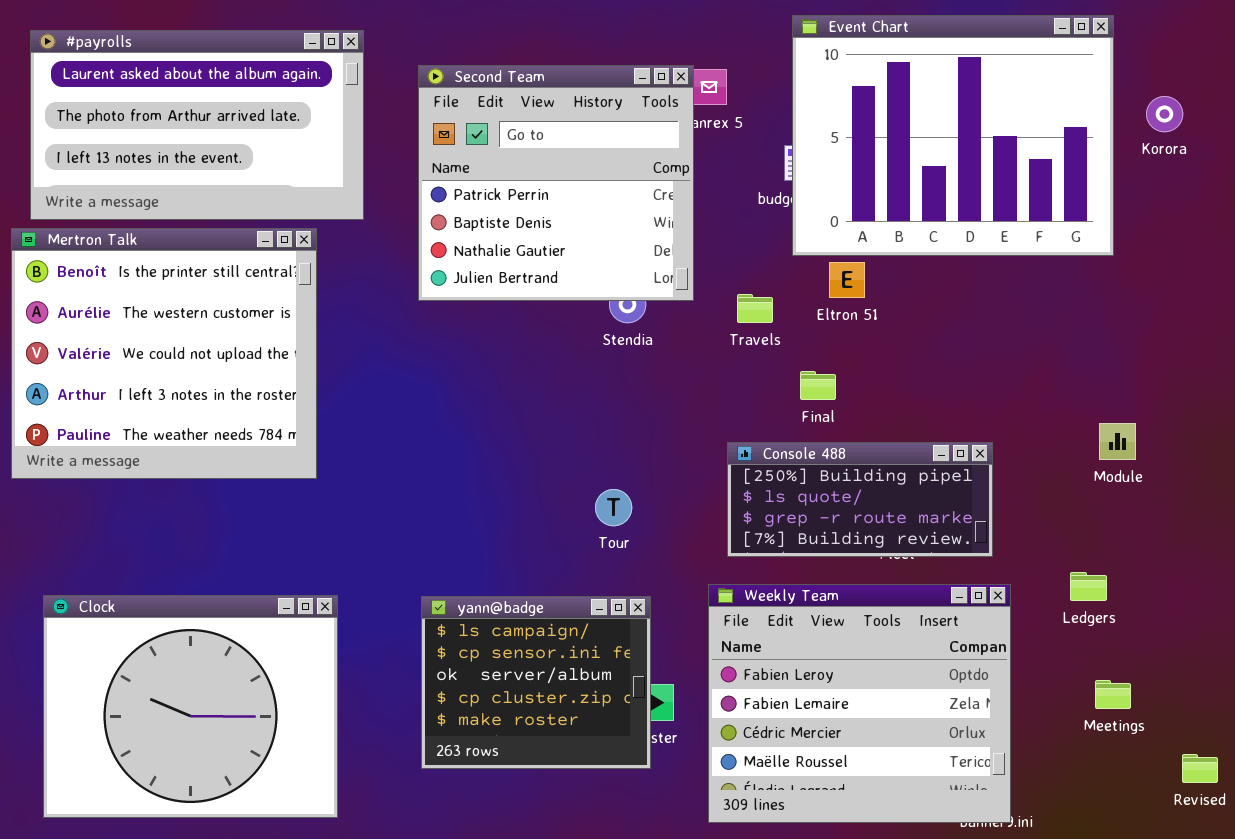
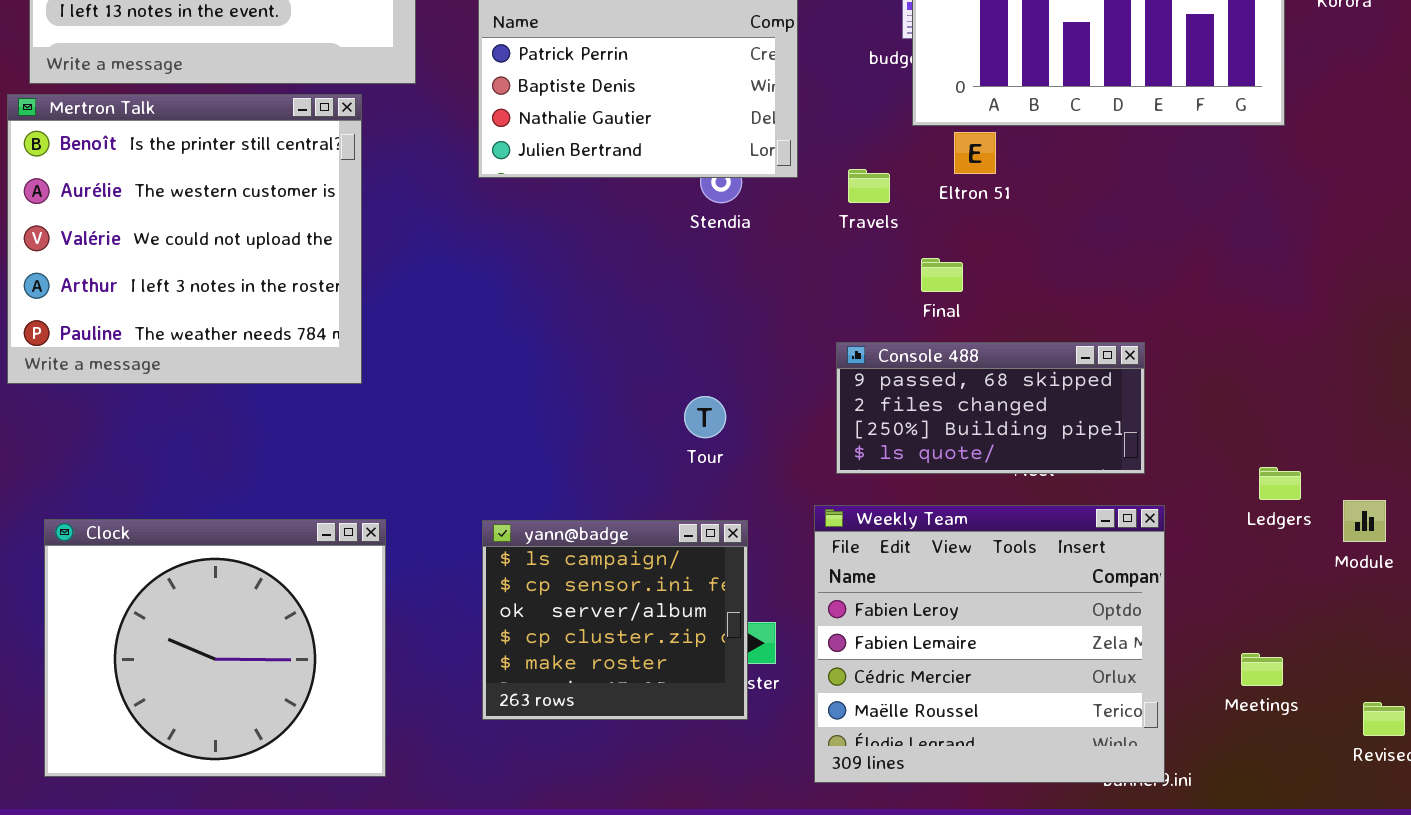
Module: [1099,423,1136,460] -> [1343,500,1386,542], moved
Console 488: [727,442,993,557] -> [836,342,1145,474], scrolled up 2 rows
Ledgers: [1070,572,1107,601] -> [1259,467,1301,500], moved
Meetings: [1095,680,1131,709] -> [1241,653,1283,686], moved

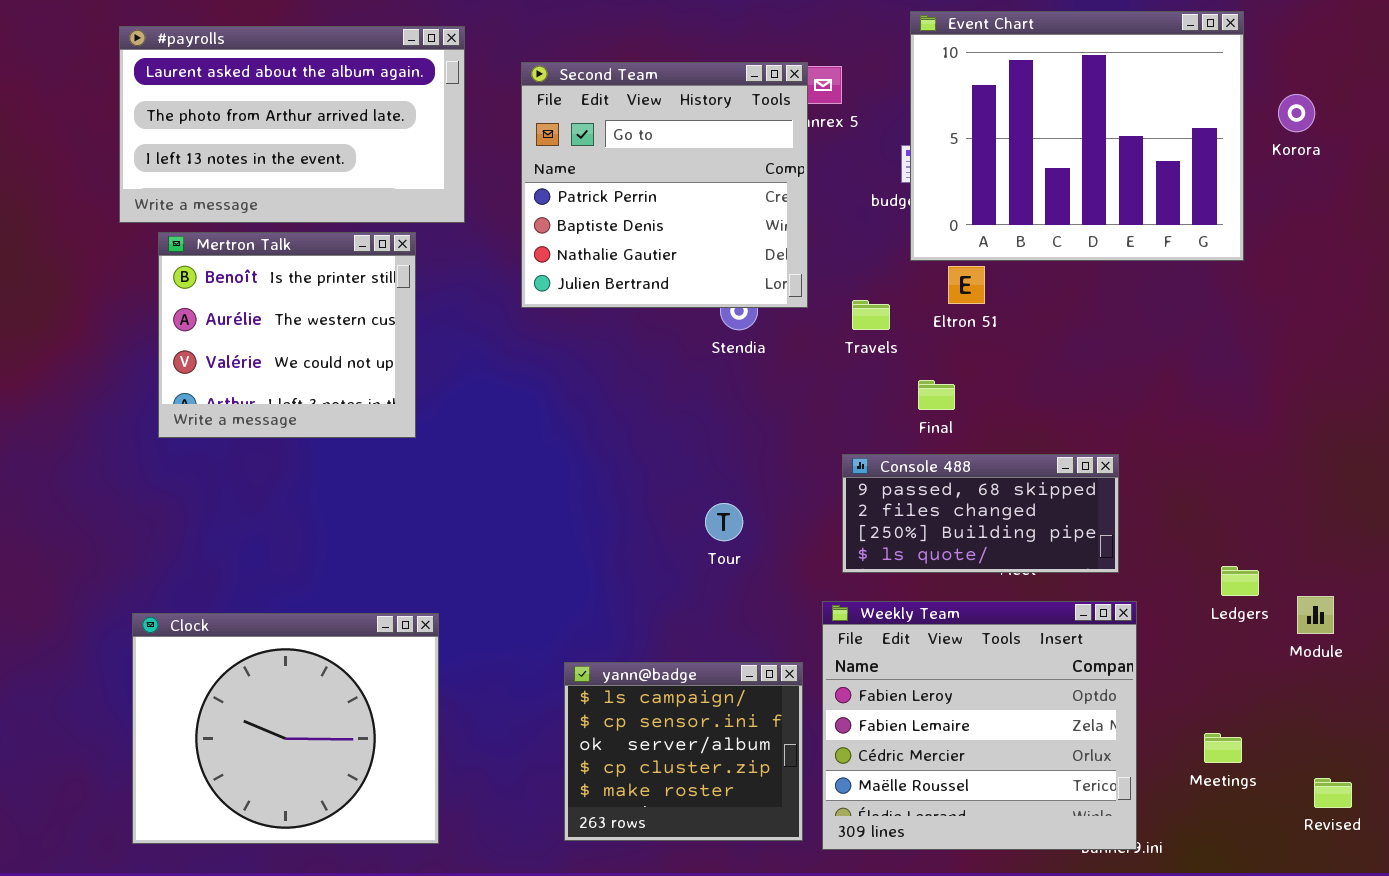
Mertron Talk: [7,94,362,384] -> [158,232,416,438], resized
yann@badge: [482,520,748,720] -> [564,662,803,841], moved

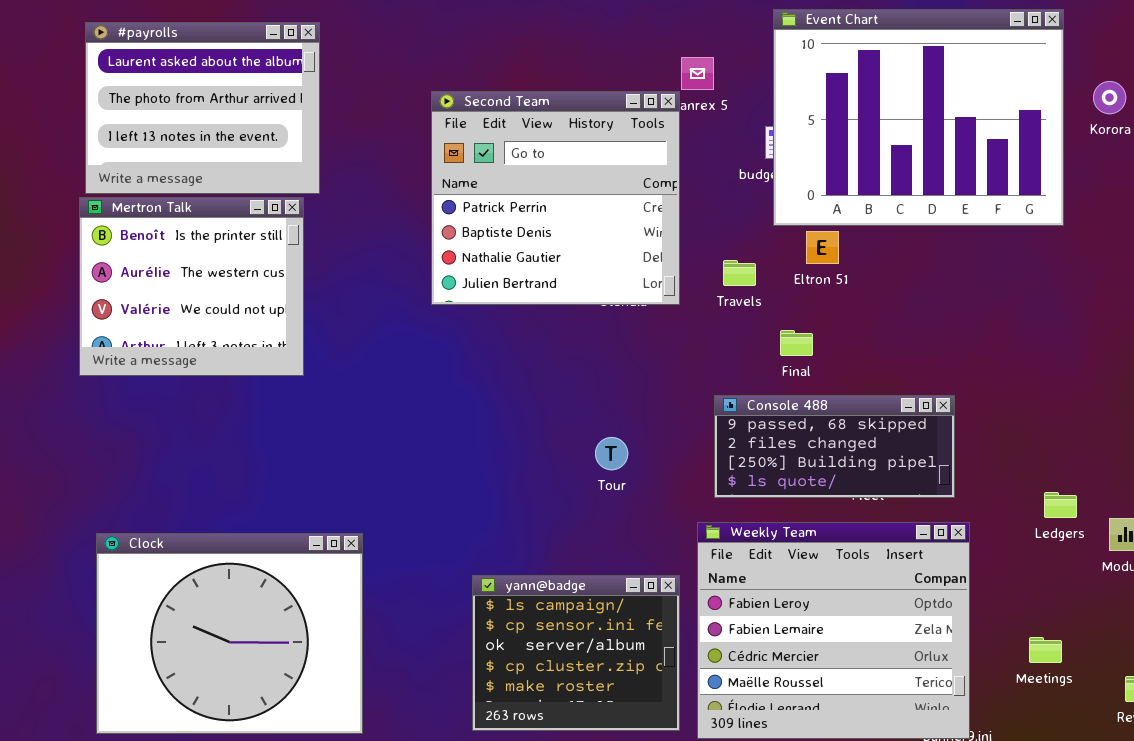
#payrolls: [119,26,465,223] -> [85,22,320,194], resized
Second Team: [521,62,808,308] -> [431,91,680,305], moved
Mertron Talk: [158,232,416,438] -> [79,197,304,376], moved

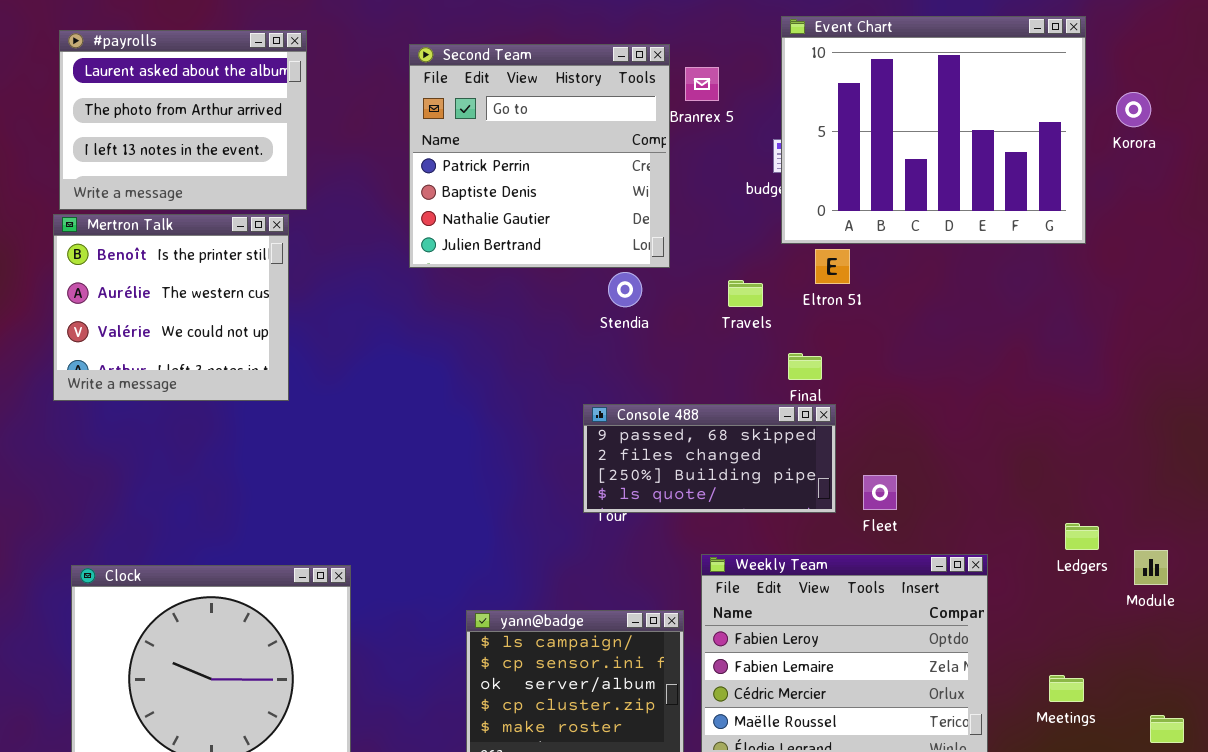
Second Team: [431,91,680,305] -> [409,44,670,268], moved
Console 488: [714,395,955,498] -> [583,404,836,513], moved

